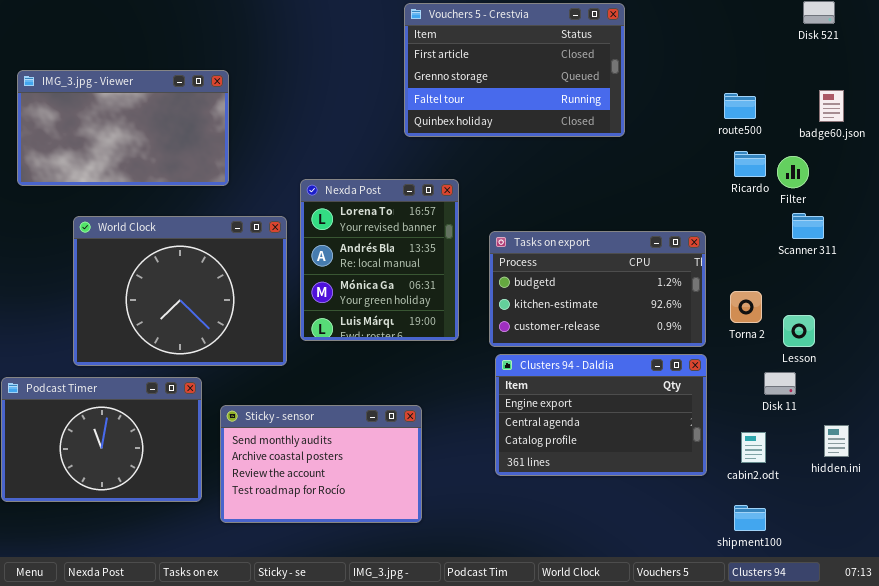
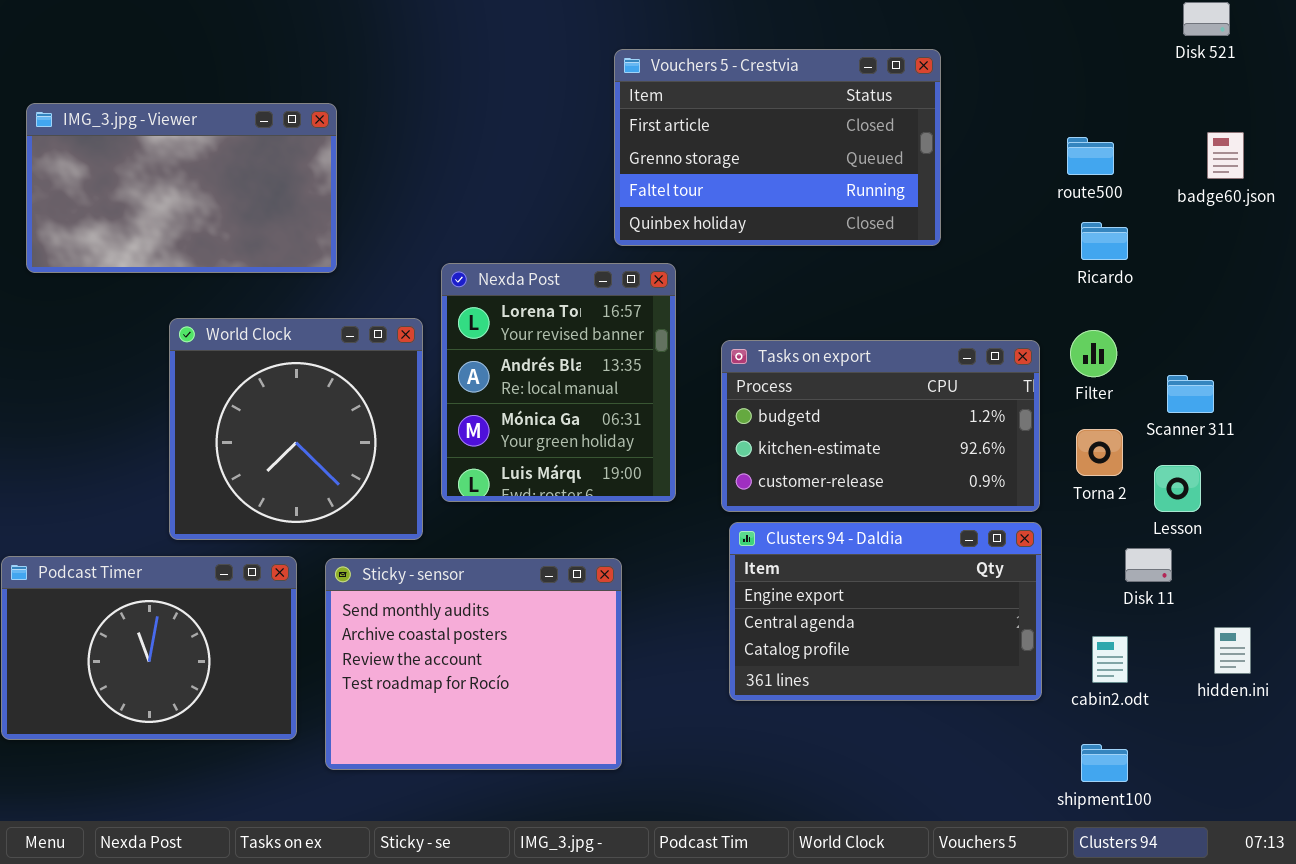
Vouchers 5 - Crestvia: [404,3,625,137] -> [614,49,941,246], moved
Filter: [777,156,809,188] -> [1070,330,1117,377], moved
Scanner 311: [792,213,824,239] -> [1167,375,1214,413], moved
World Clock: [73,216,287,366] -> [169,318,423,540], resized
Sticky - sensor: [220,405,422,523] -> [325,558,622,770], resized

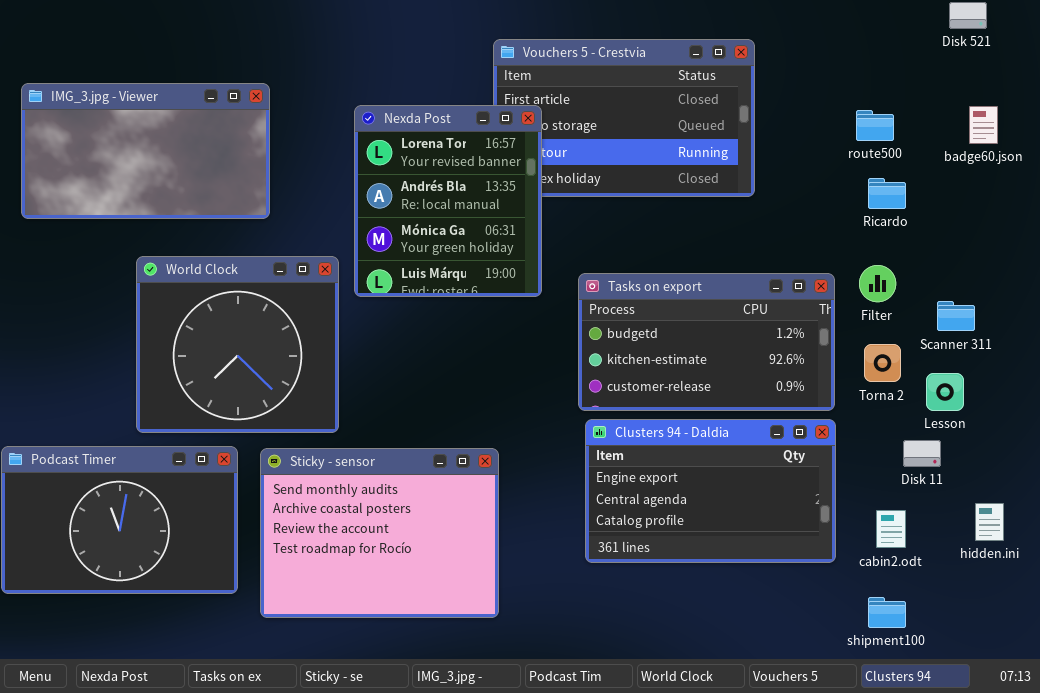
Nexda Post: [441,263,676,502] -> [354,105,542,297], moved

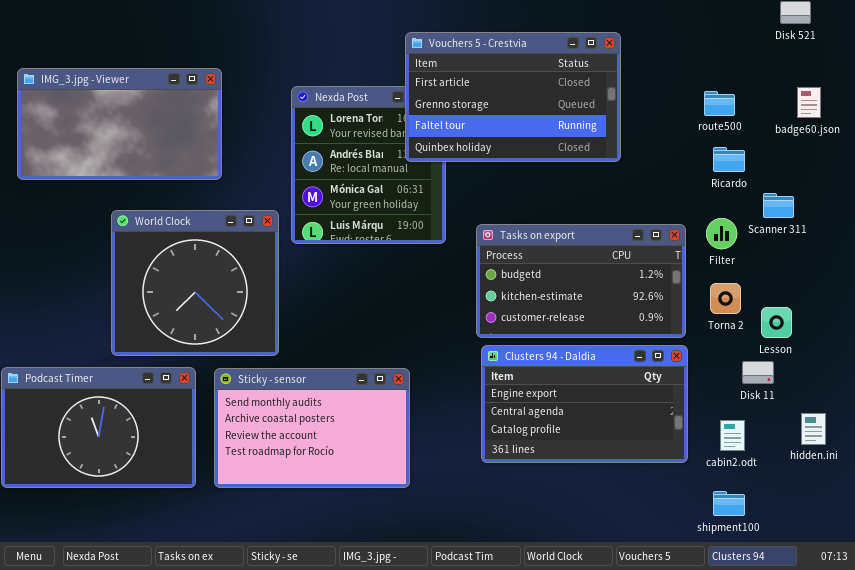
Vouchers 5 - Crestvia: [493,39,755,197] -> [405,32,621,162], raised
Scanner 311: [937,301,975,331] -> [763,193,794,218], moved
Sticky - sensor: [260,448,499,618] -> [214,368,410,488], resized

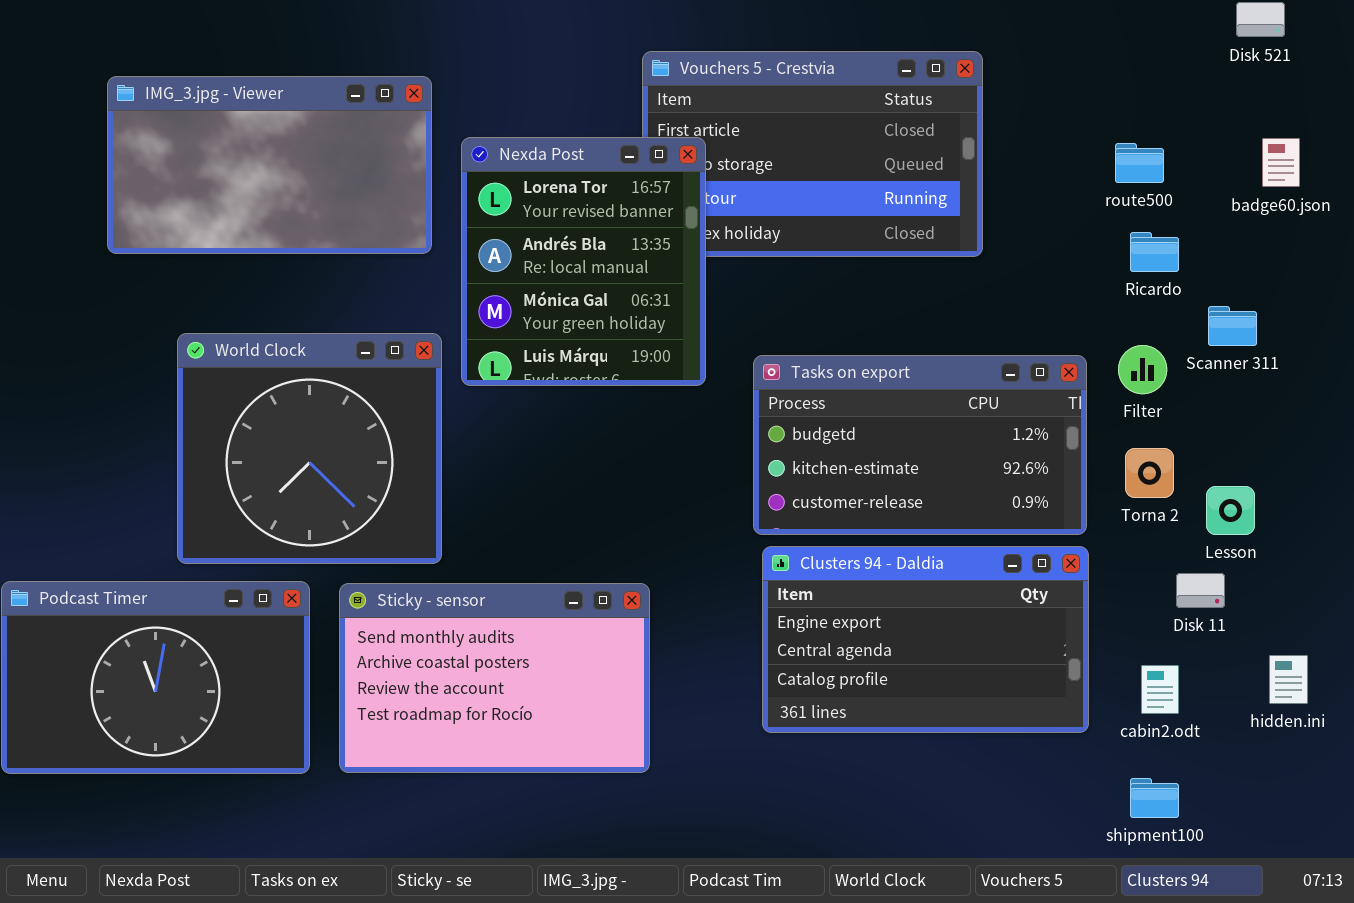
IMG_3.jpg - Viewer: [17,68,222,180] -> [107,76,432,254], moved
Nexda Post: [291,86,446,244] -> [461,137,706,386], raised

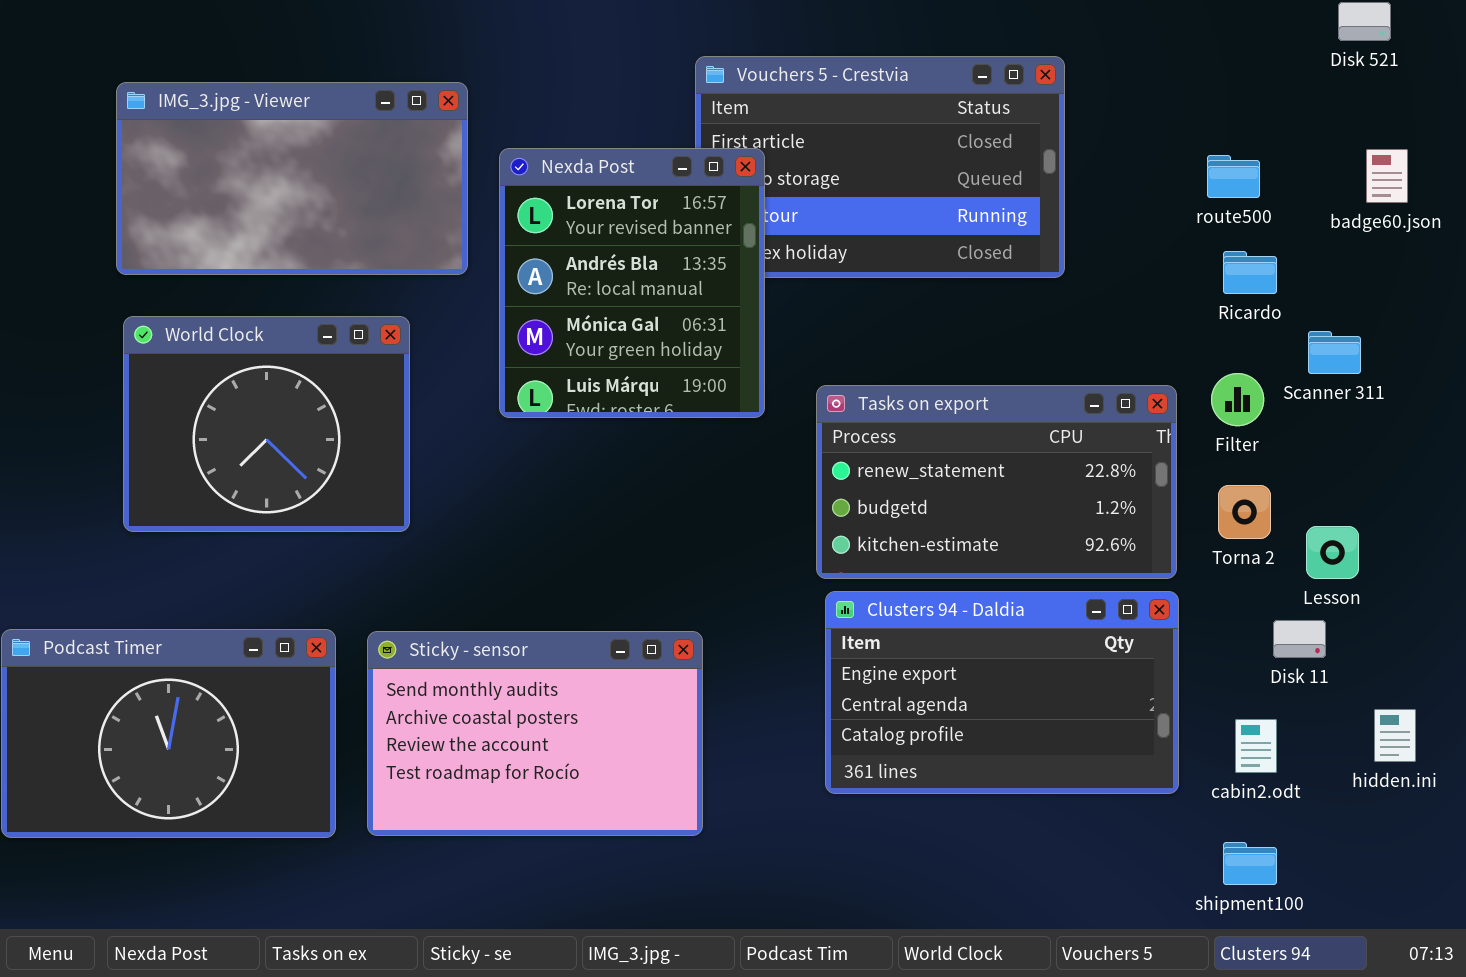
World Clock: [177,333,442,564] -> [123,316,410,532], moved, resized
Tasks on export: [753,355,1087,535] -> [816,385,1177,579], scrolled up 1 row

